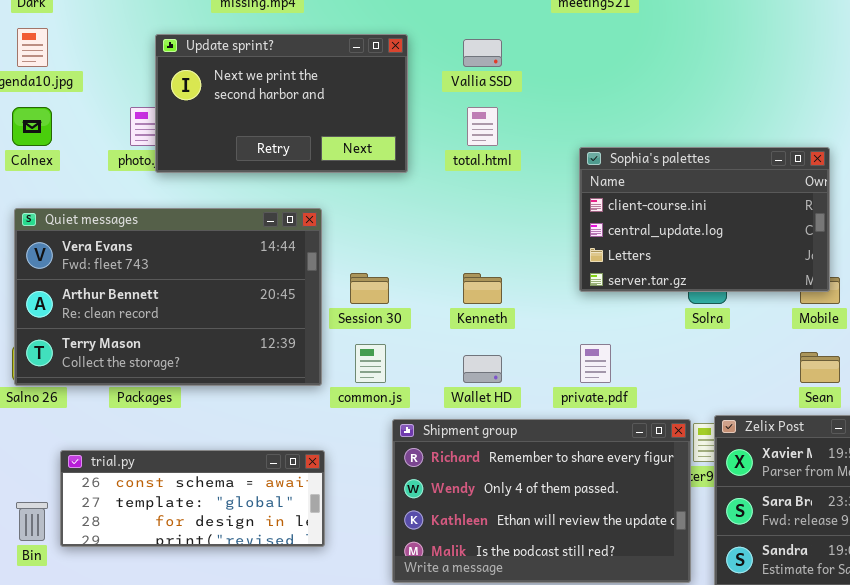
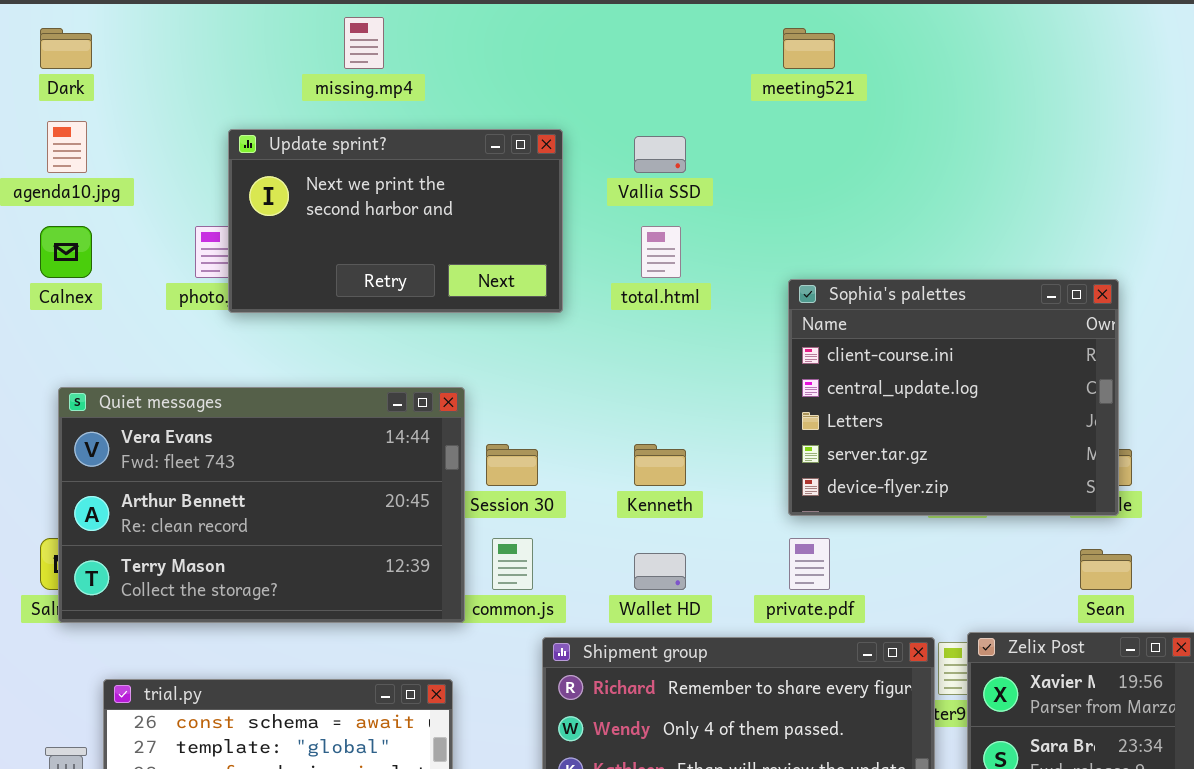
Sophia's palettes: [579,147,830,292] -> [788,279,1119,516], resized
Quiet messages: [14,208,322,386] -> [58,387,465,623], moved

